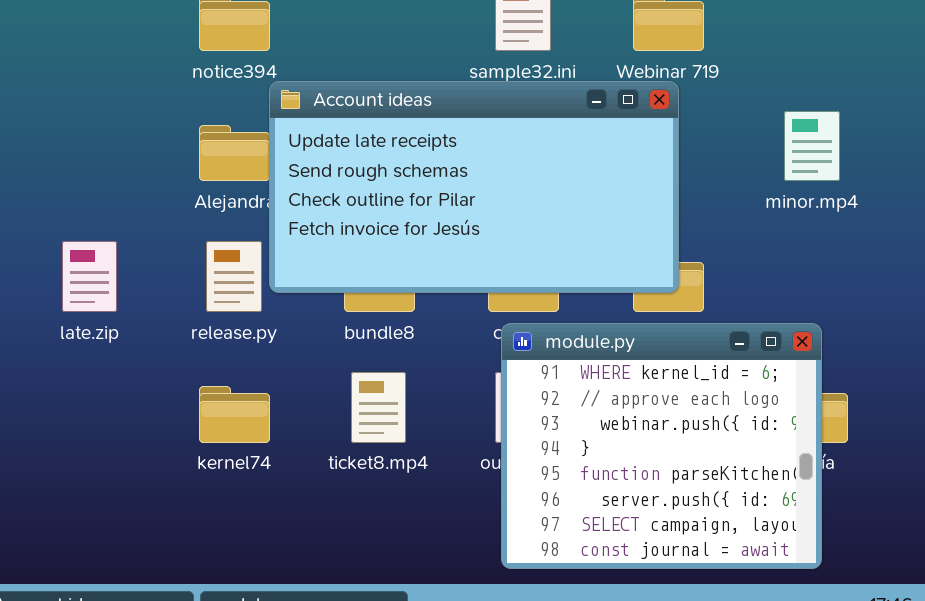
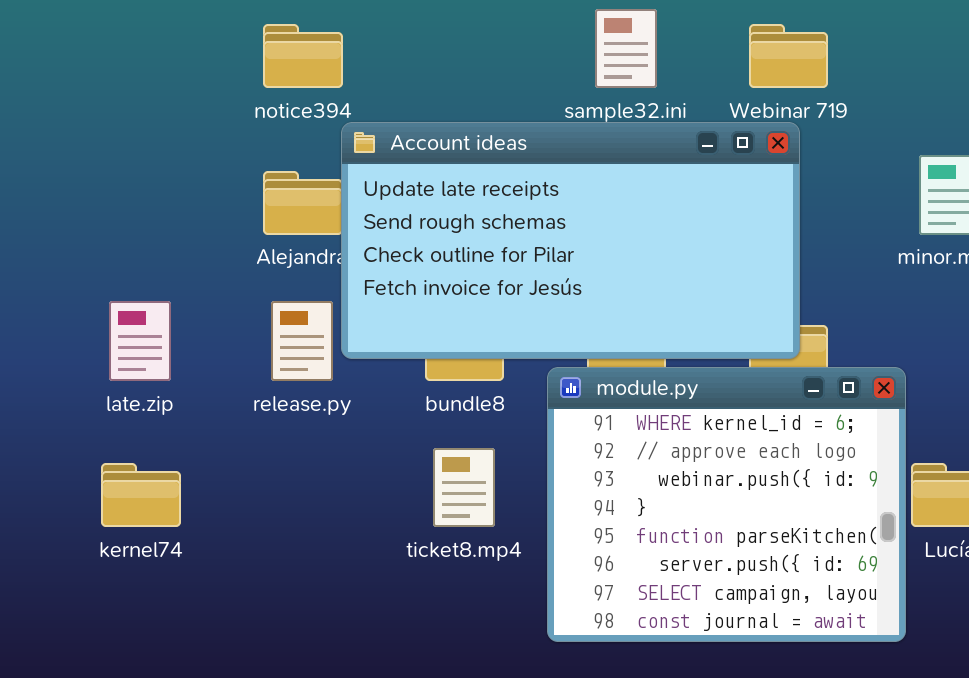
module.py: [501,323,822,569] -> [547,367,906,642], moved
kernel74: [199,386,270,443] -> [101,463,181,527], moved

